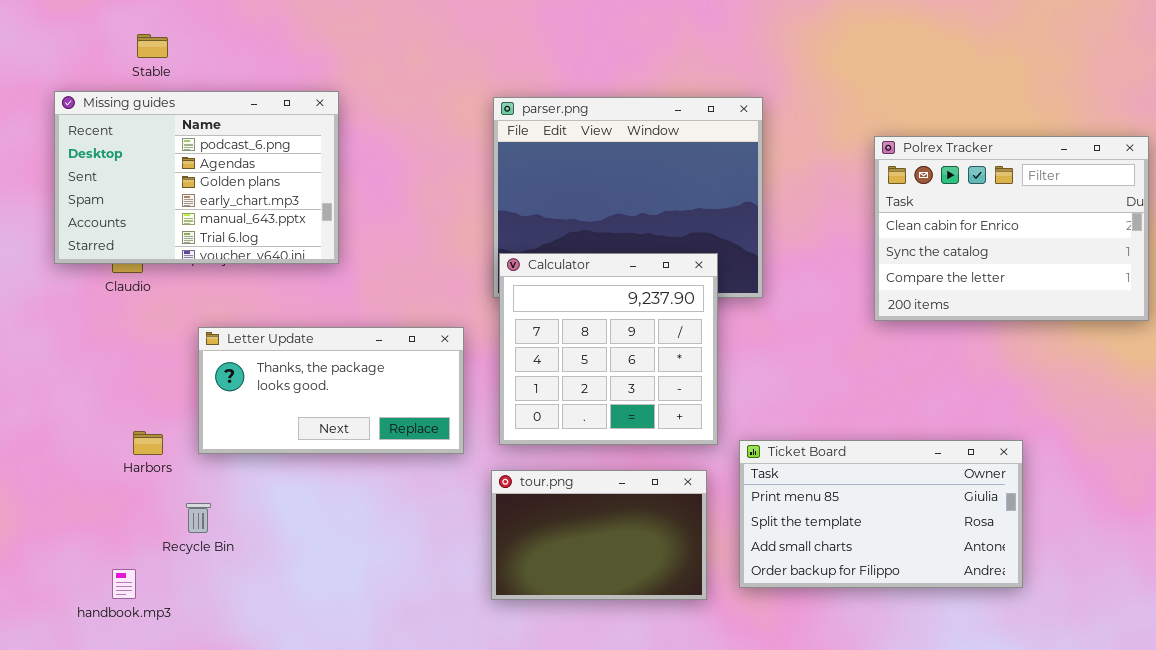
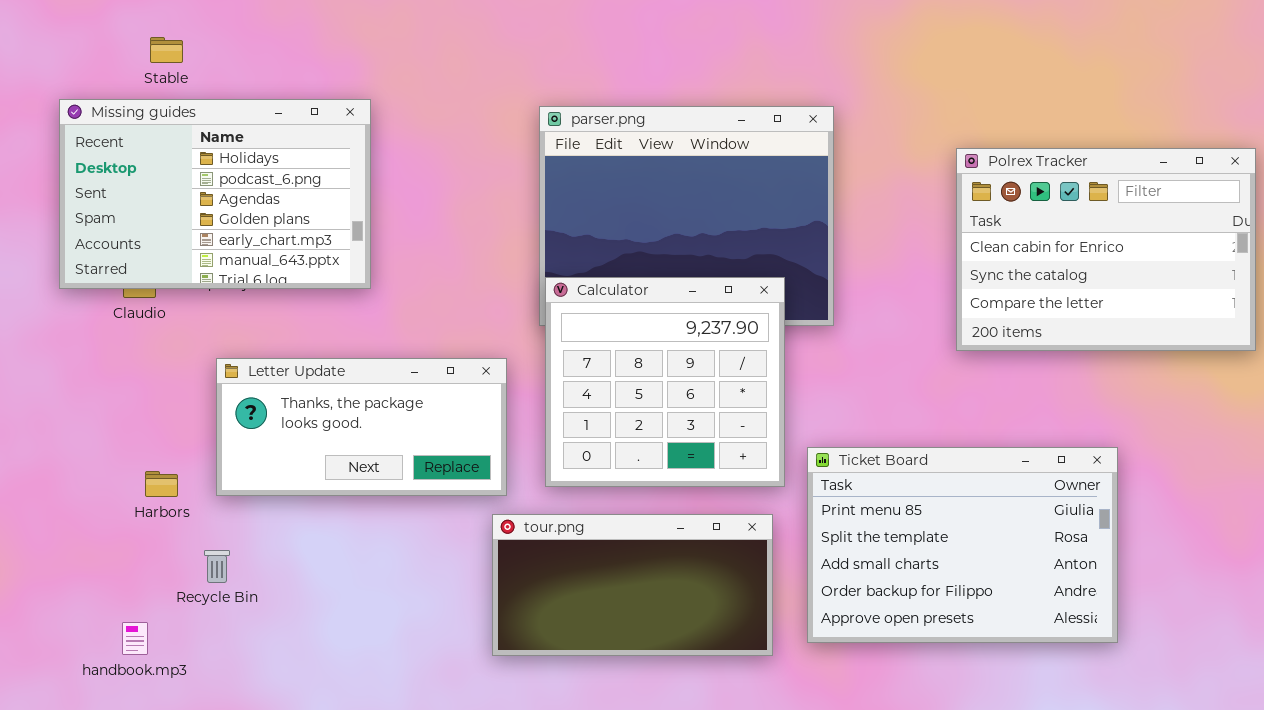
Missing guides: [54,91,339,264] -> [59,99,371,289], scrolled up 1 row
Ticket Board: [739,440,1023,588] -> [807,447,1118,643], resized
tour.png: [491,470,707,600] -> [492,514,773,656], resized

